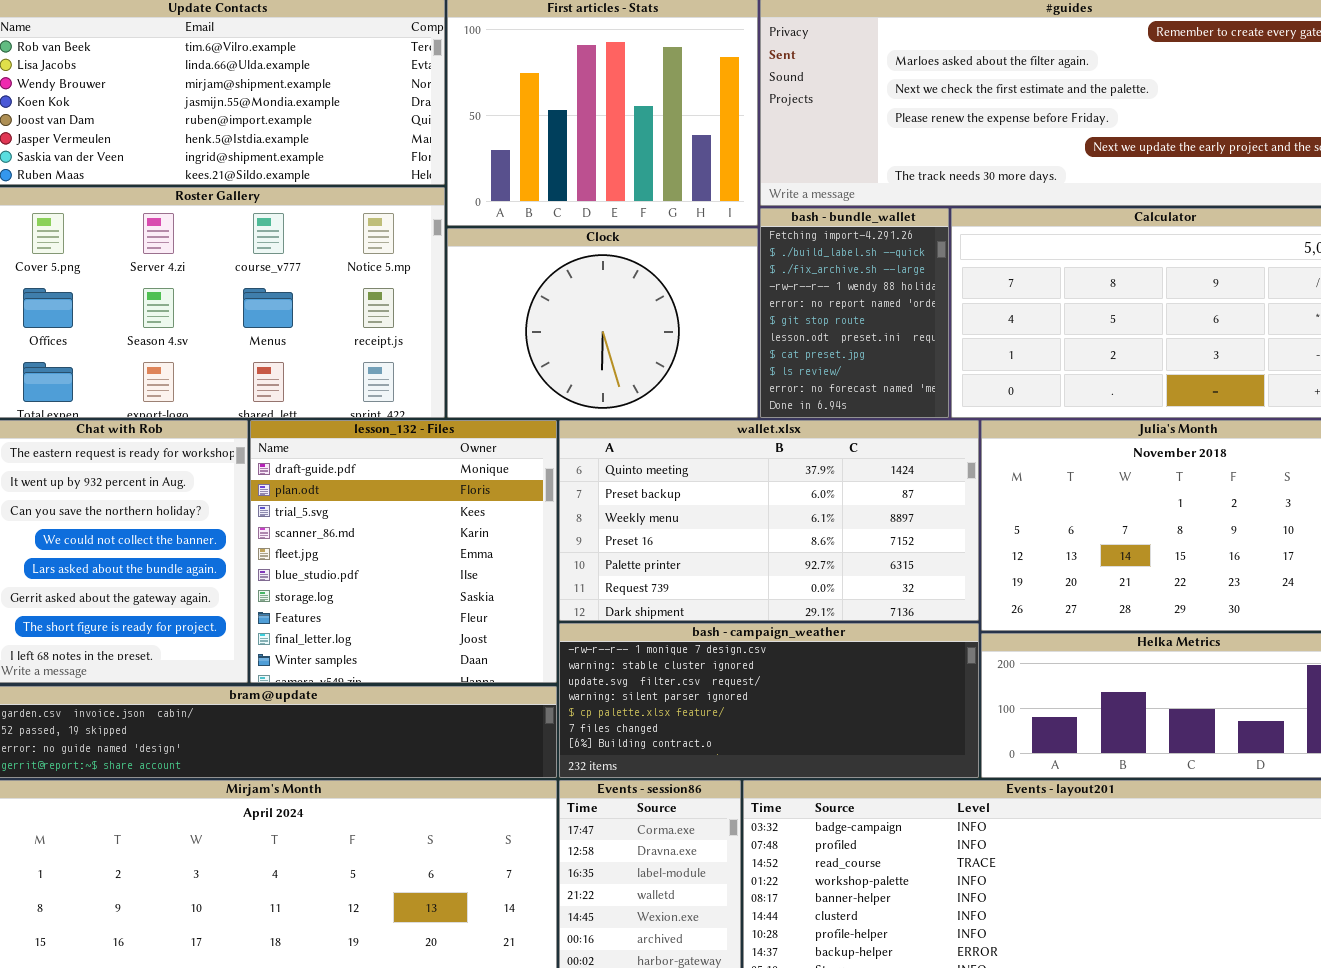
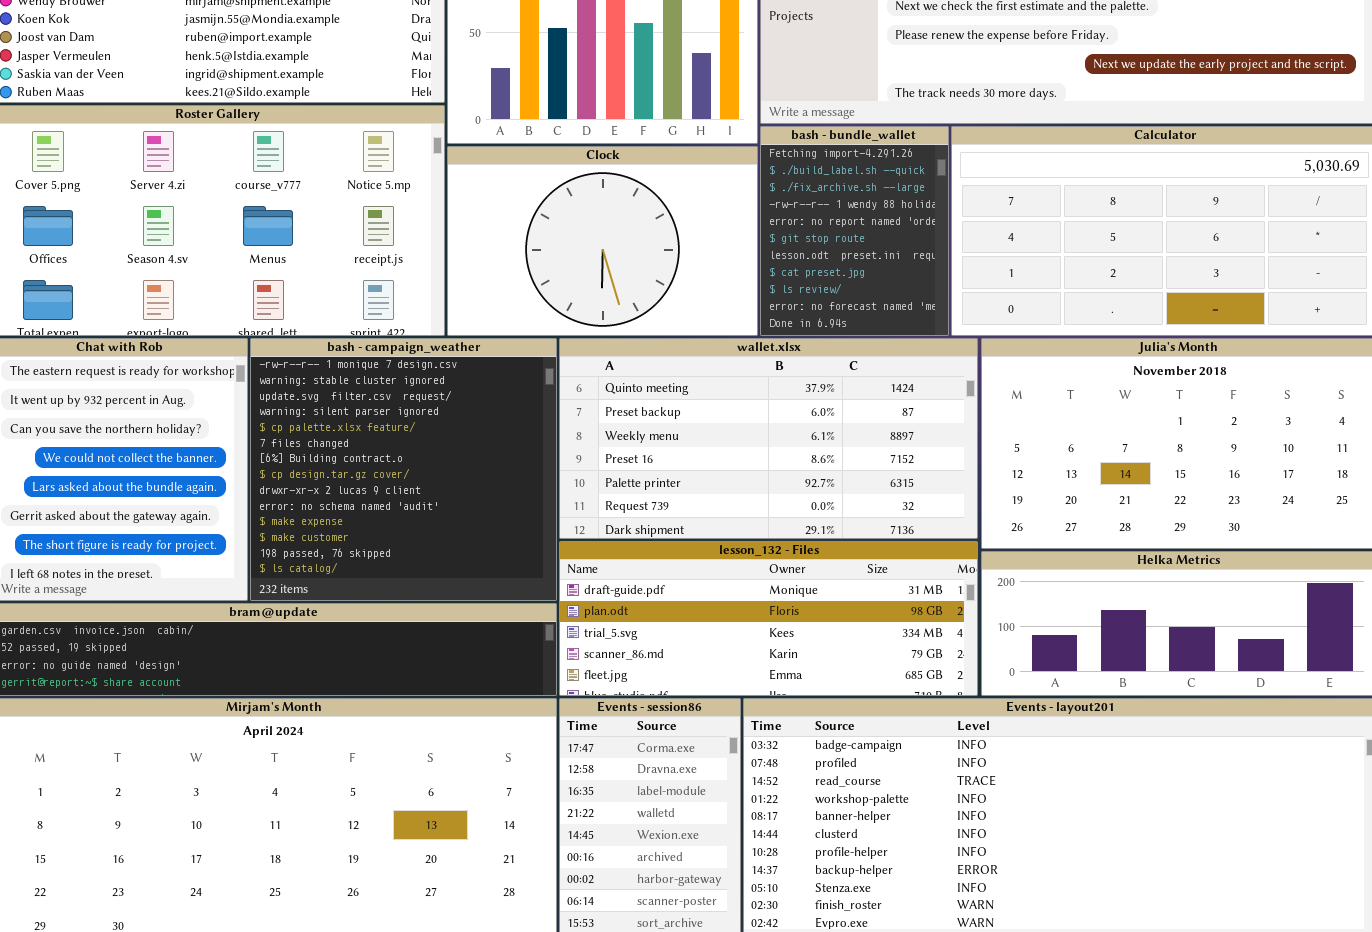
lesson_132 - Files: [250,420,557,683] -> [559,541,978,696], moved, resized
bash - campaign_weather: [559,623,979,778] -> [250,338,557,601], moved, resized

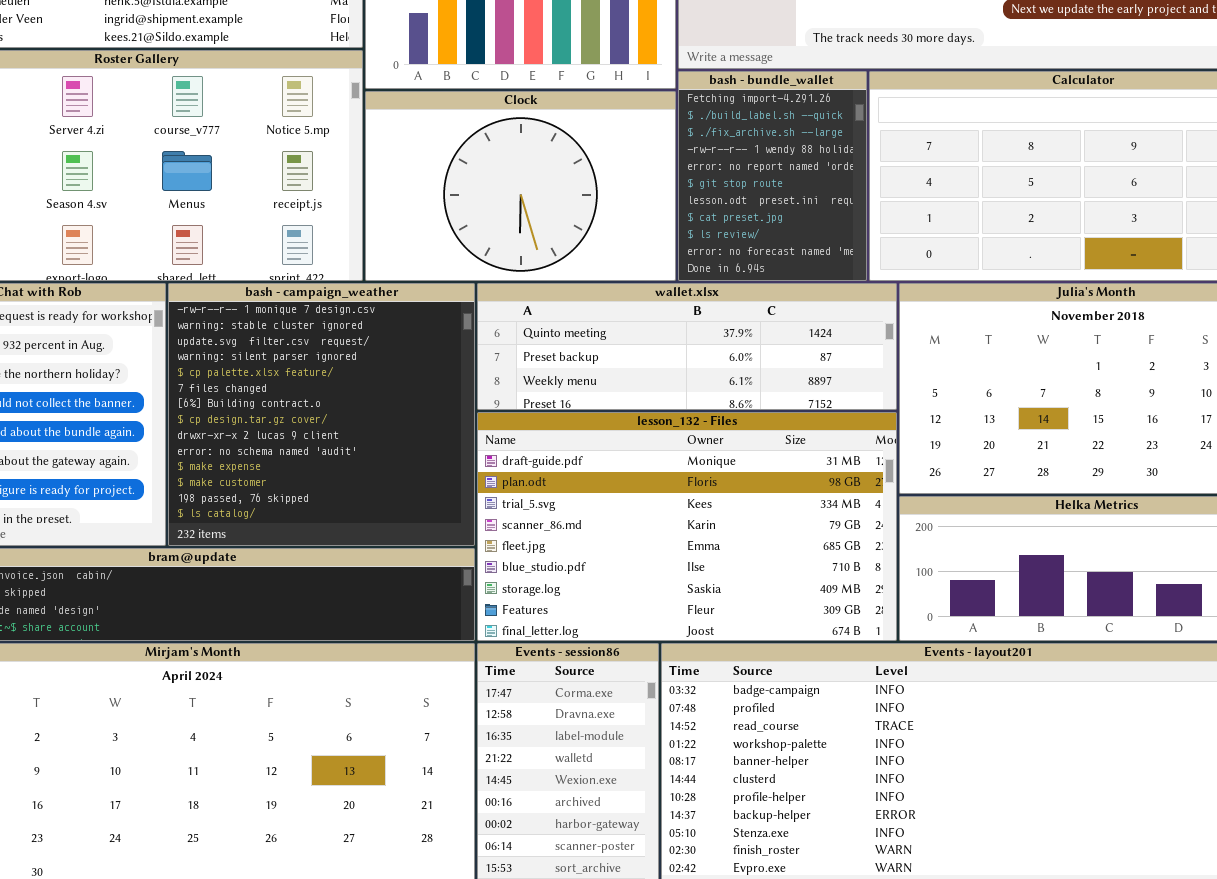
wallet.xlsx: [559,338,978,539] -> [477,283,897,410], resized
lesson_132 - Files: [559,541,978,696] -> [477,412,897,641], resized

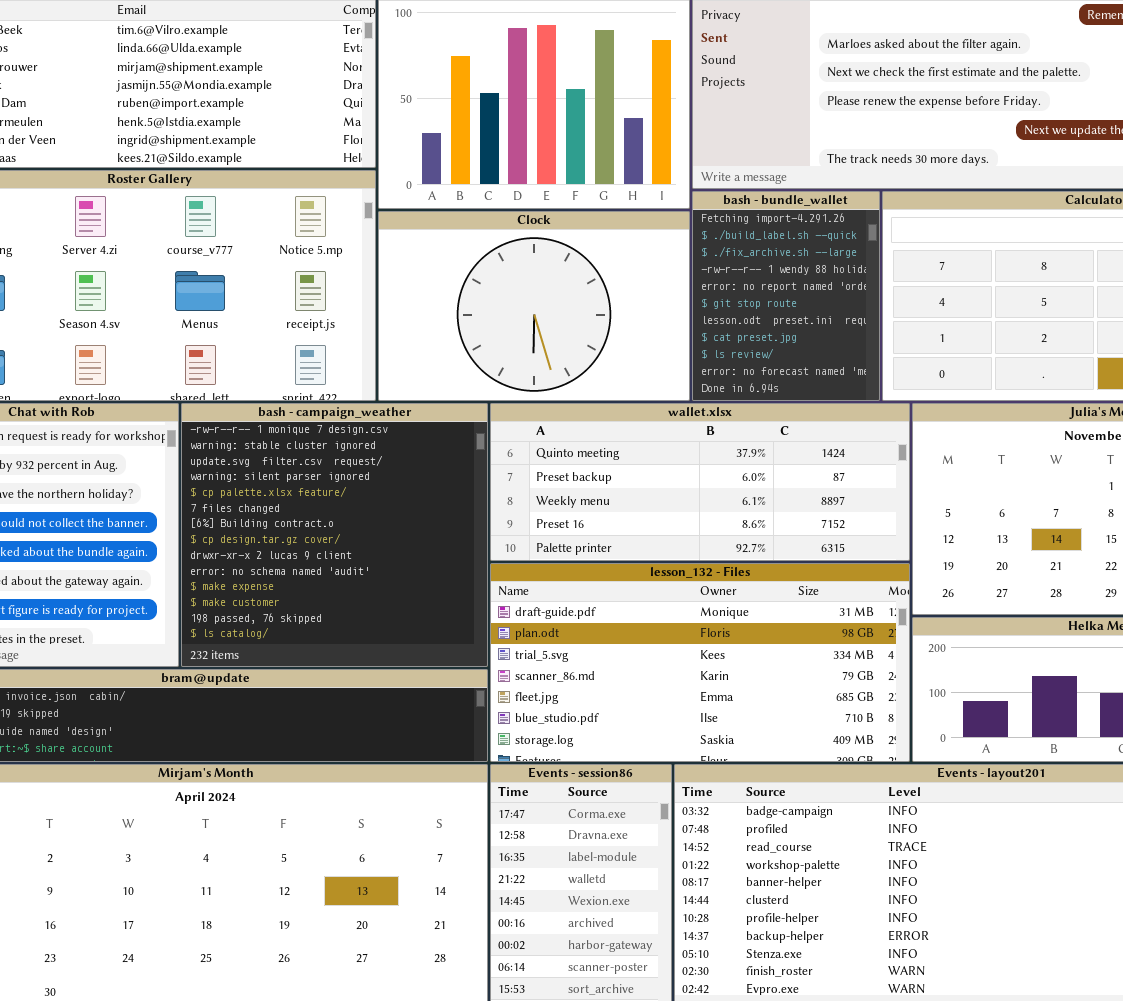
wallet.xlsx: [477,283,897,410] -> [490,403,910,561], resized
lesson_132 - Files: [477,412,897,641] -> [490,563,910,762], resized

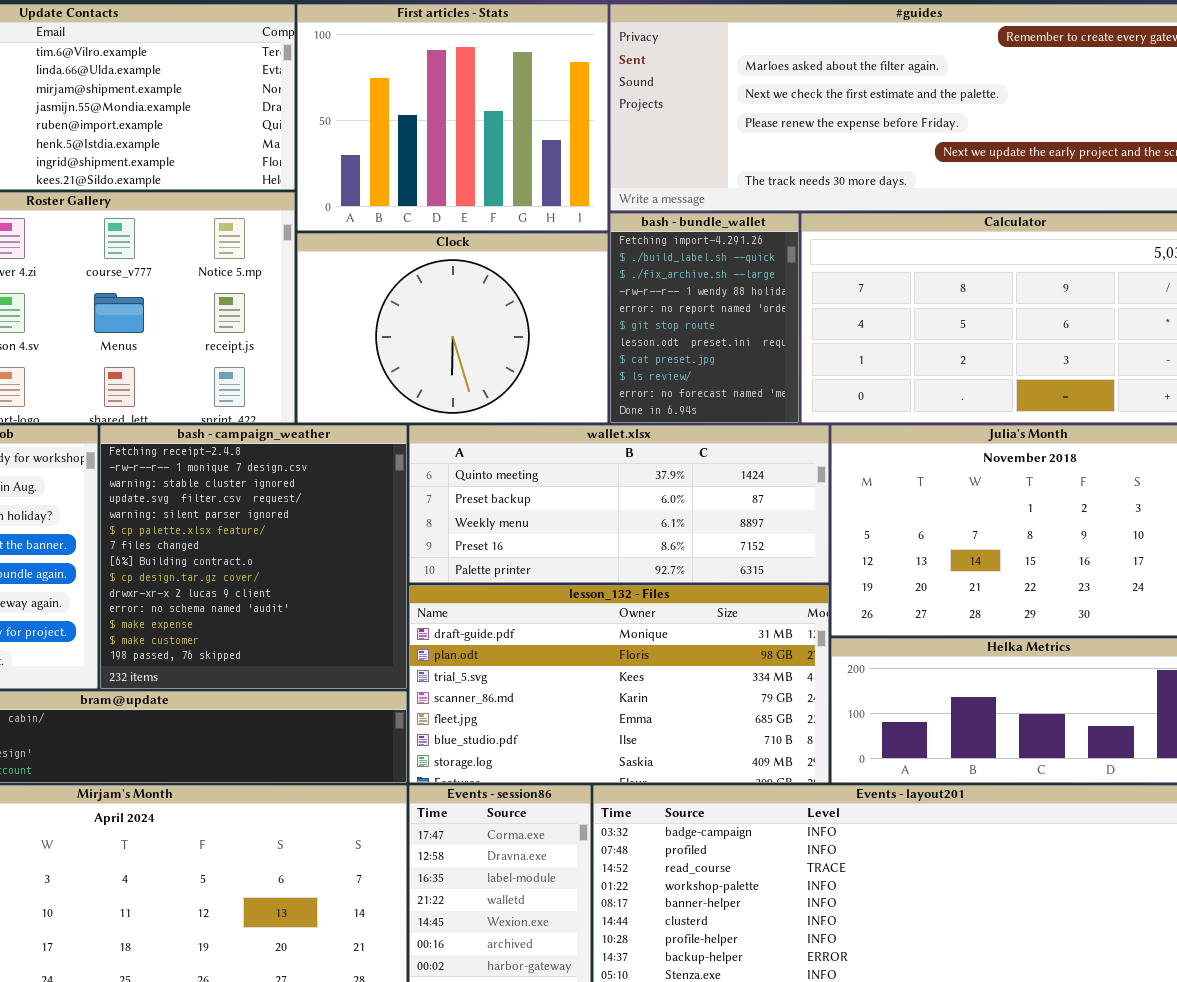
bash - campaign_weather: [181,403,488,667] -> [100,425,407,689], scrolled up 1 row

